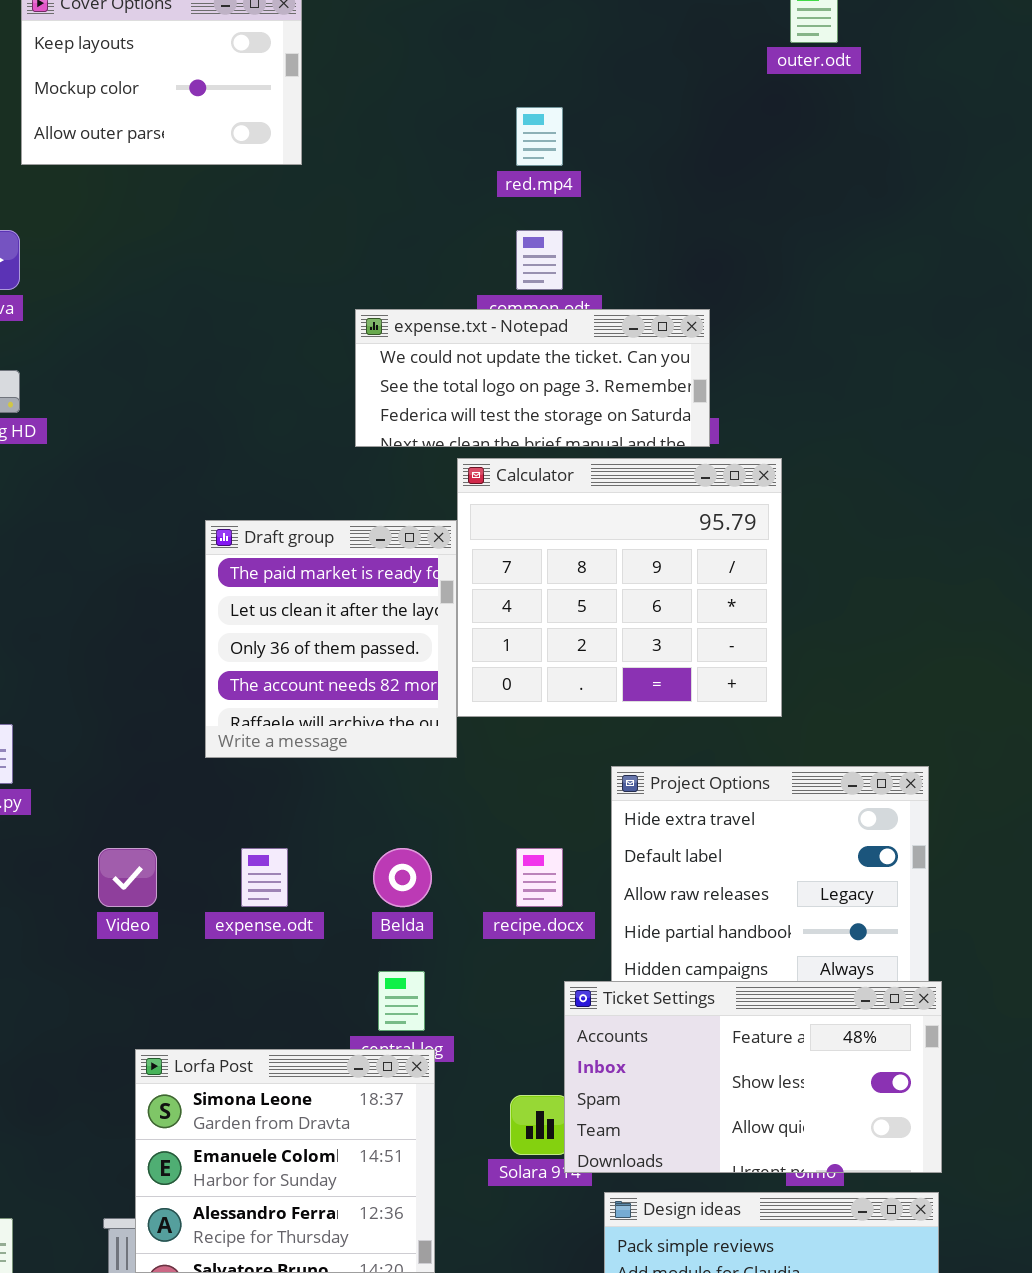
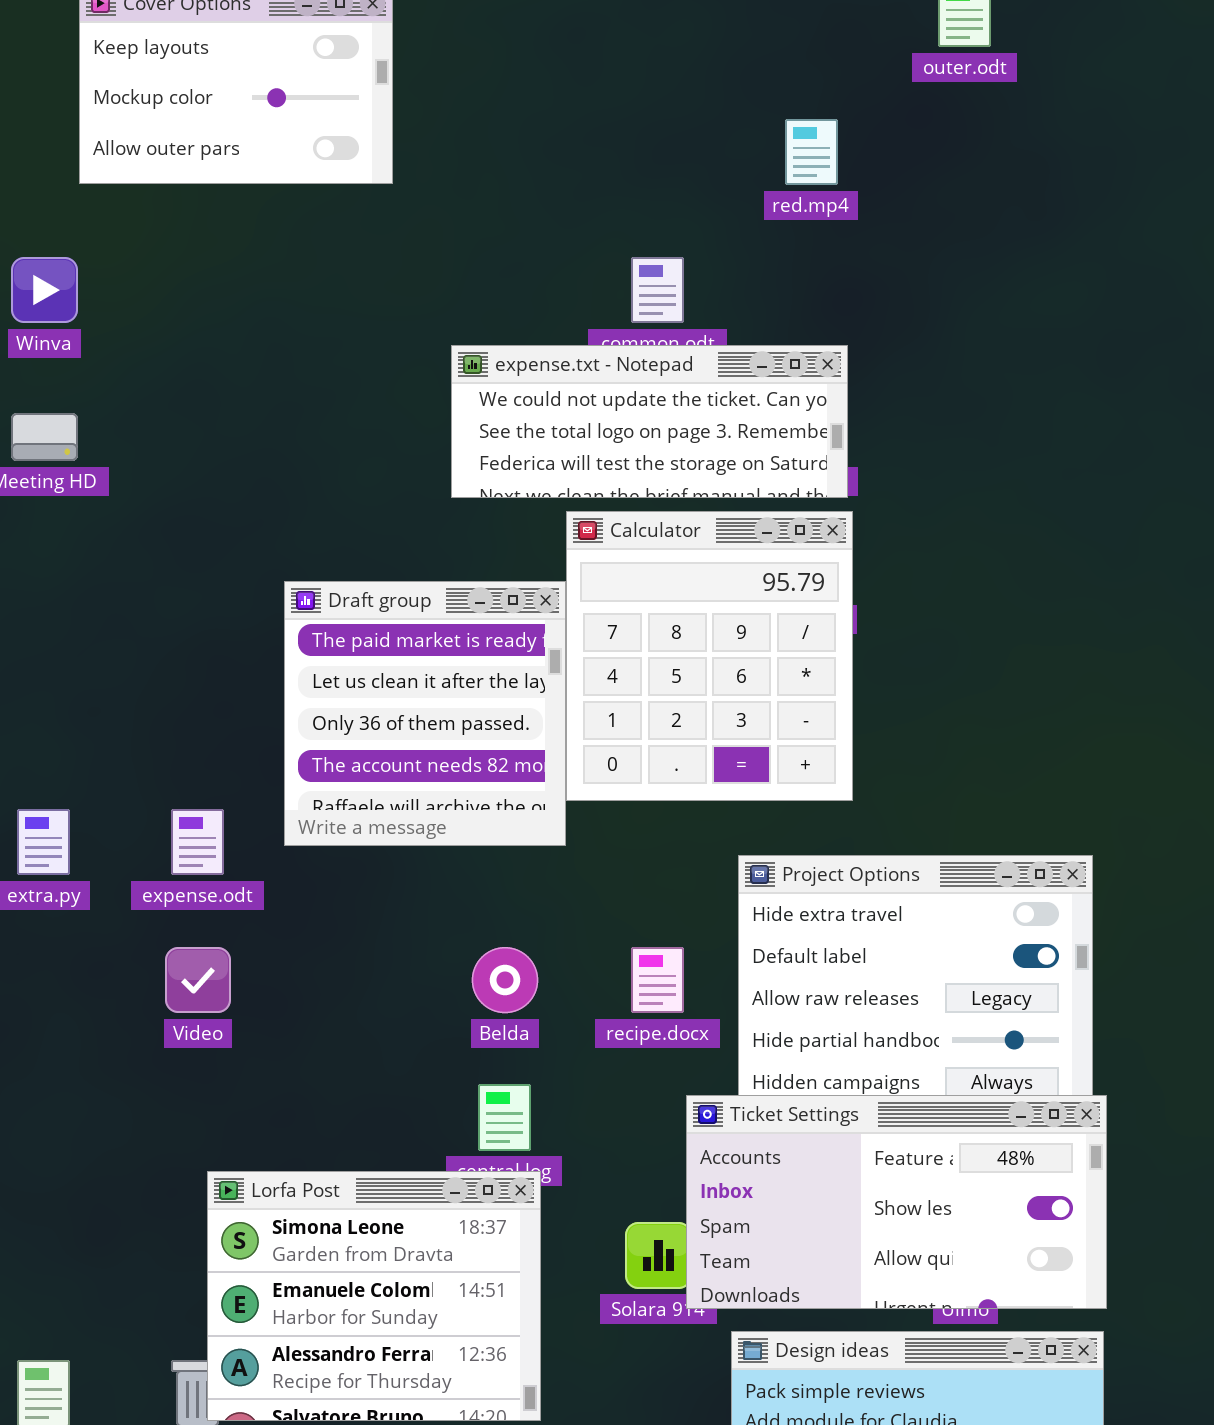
red.mp4: [516,107,563,166] -> [785,119,838,185], moved
Calculator: [457,458,782,717] -> [566,511,853,801], resized
expense.odt: [241,848,288,907] -> [171,809,224,875], moved

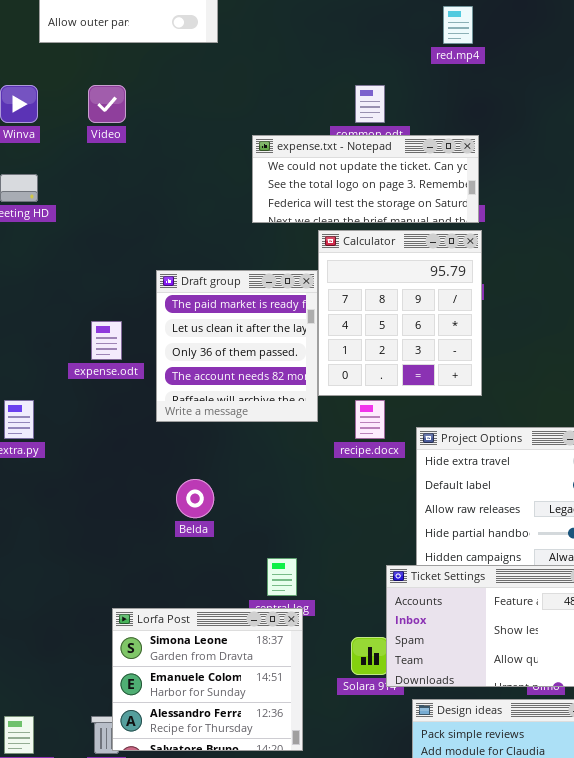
expense.odt: [171,809,224,875] -> [91,321,122,360], moved
Video: [165,947,231,1013] -> [88,85,126,123], moved
Belda: [472,947,538,1013] -> [176,479,214,518], moved
recipe.docx: [631,947,684,1013] -> [355,400,385,439], moved

